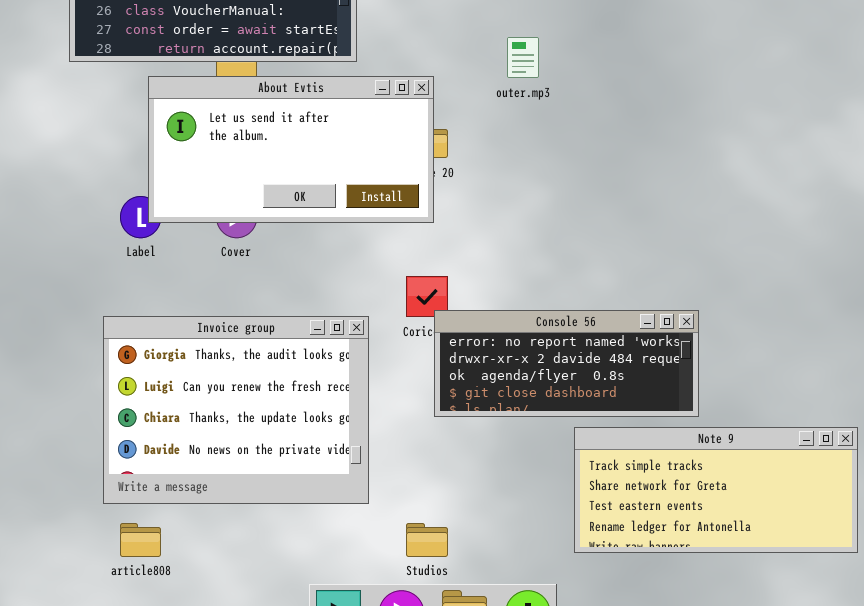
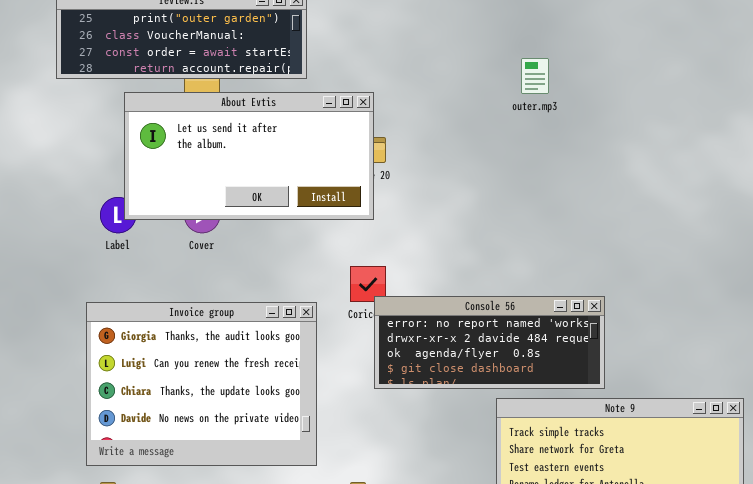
outer.mp3: [507,37,539,78] -> [521,58,549,94], moved

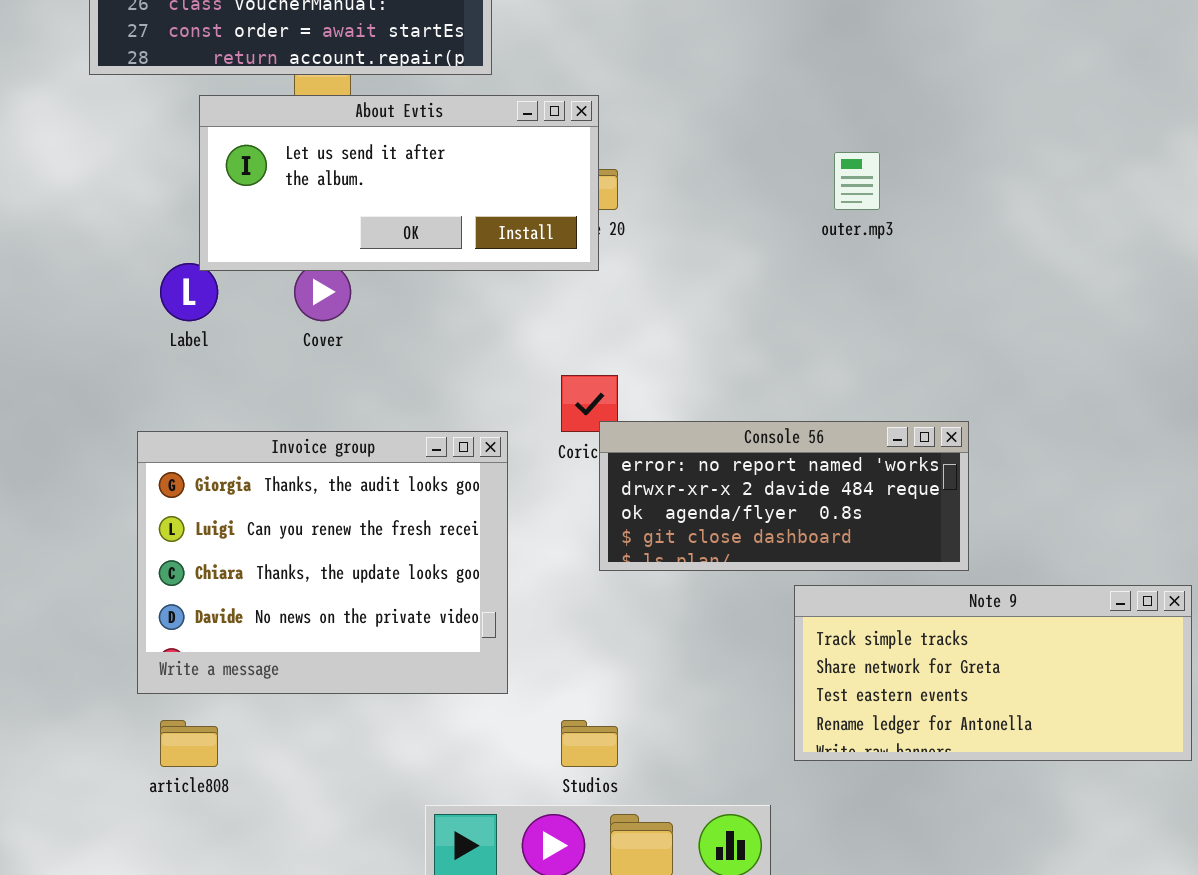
outer.mp3: [521,58,549,94] -> [834,152,880,210], moved
About Evtis: [124,92,374,220] -> [199,95,599,271], resized

